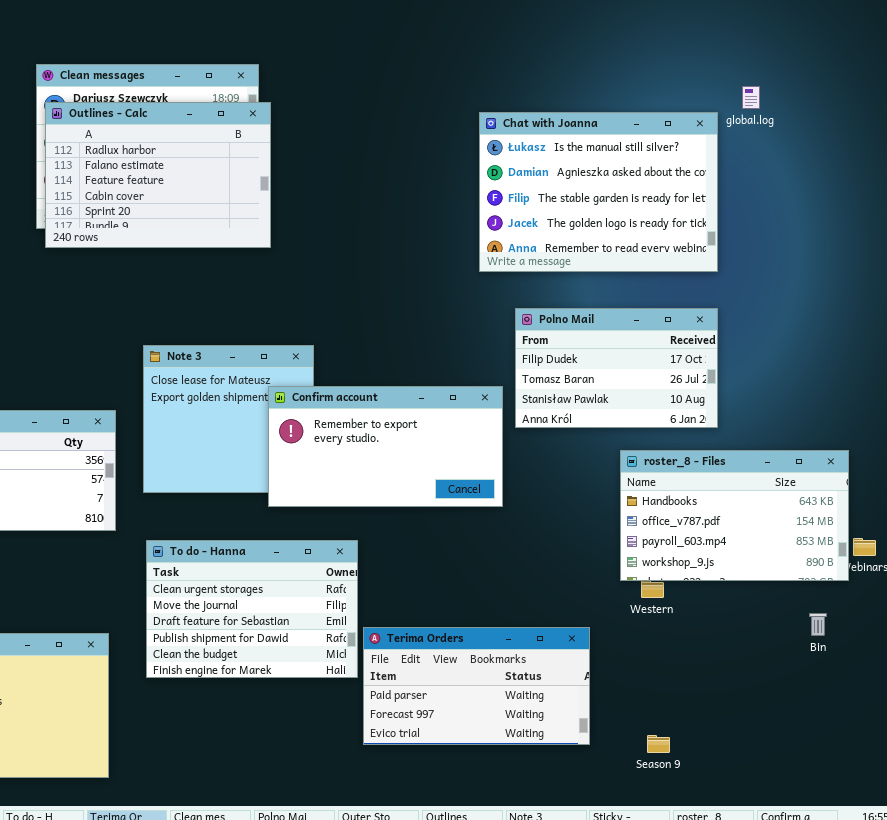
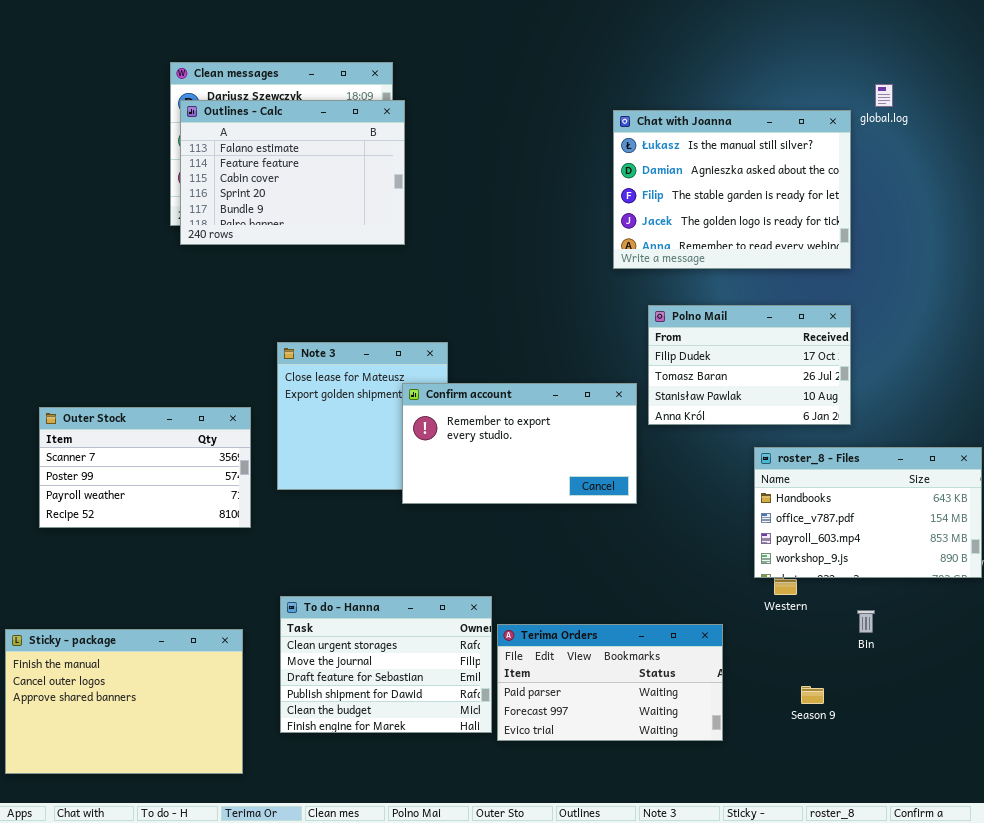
Outlines - Calc: [45,102,271,248] -> [180,100,405,245], scrolled down 1 row
To do - Hanna: [146,540,358,678] -> [280,596,492,733], moved
Bin: [809,613,827,636] -> [857,610,875,633], moved
Season 9: [647,735,670,753] -> [801,686,824,704], moved

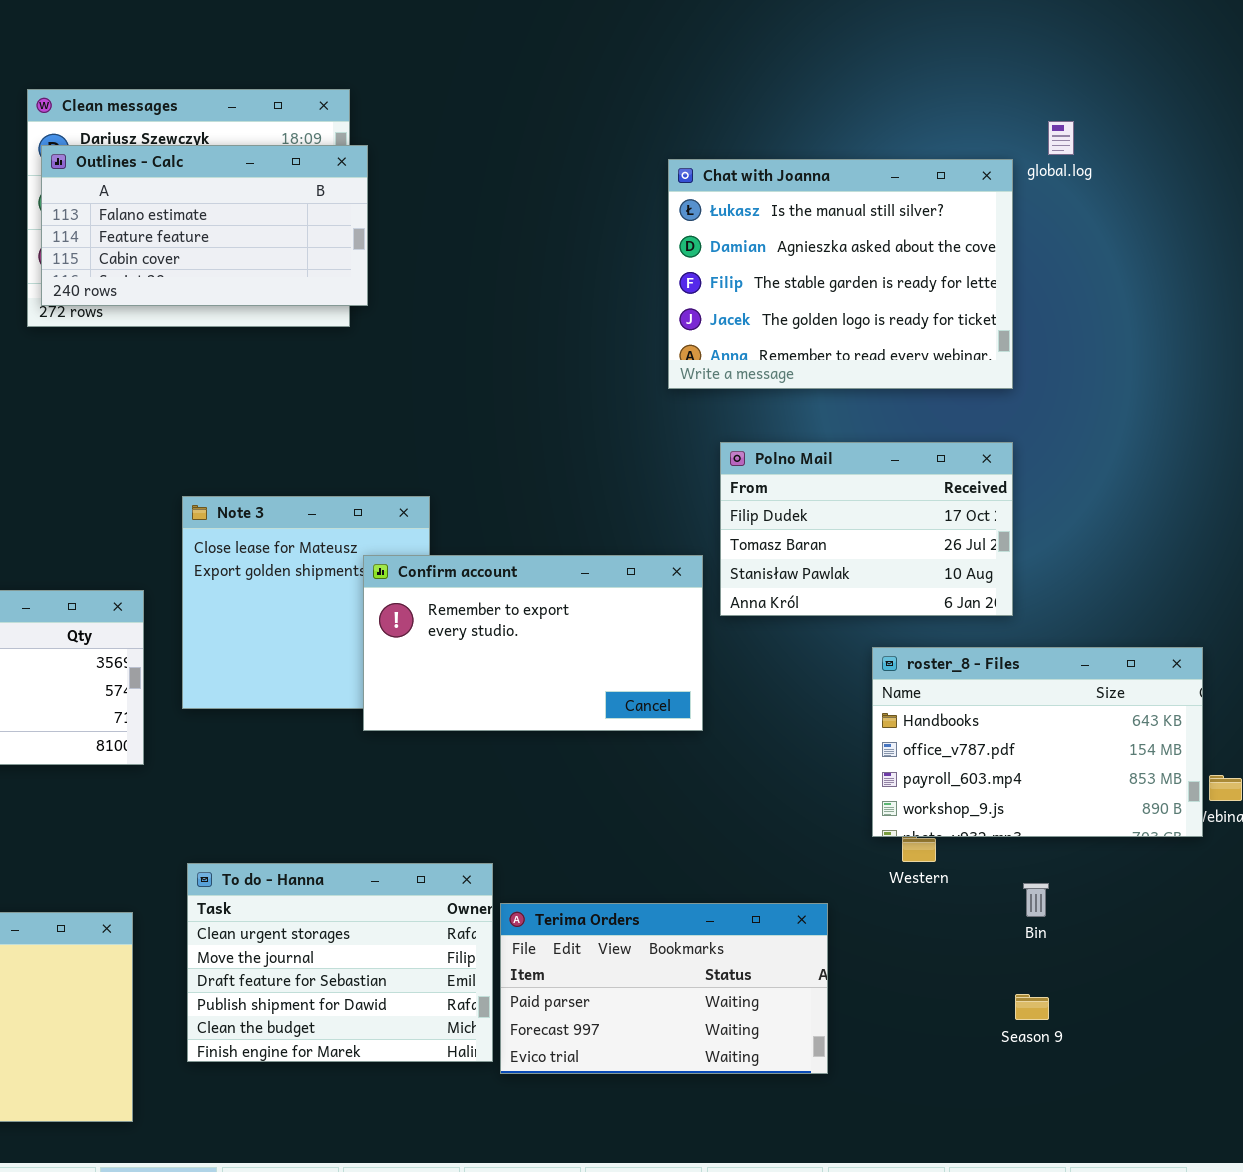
Outlines - Calc: [180,100,405,245] -> [41,145,368,306], resized
Season 9: [801,686,824,704] -> [1015,994,1049,1020], moved

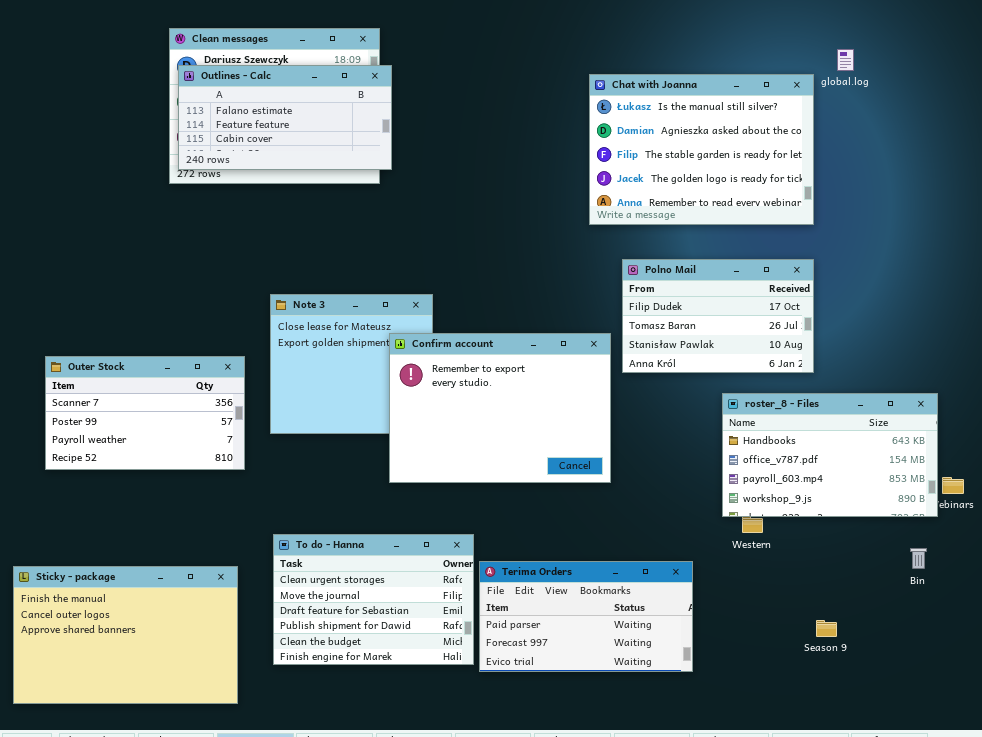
Confirm account: [363,555,703,731] -> [389,333,611,483], resized
Bin: [1023,883,1049,917] -> [910,548,927,569], moved

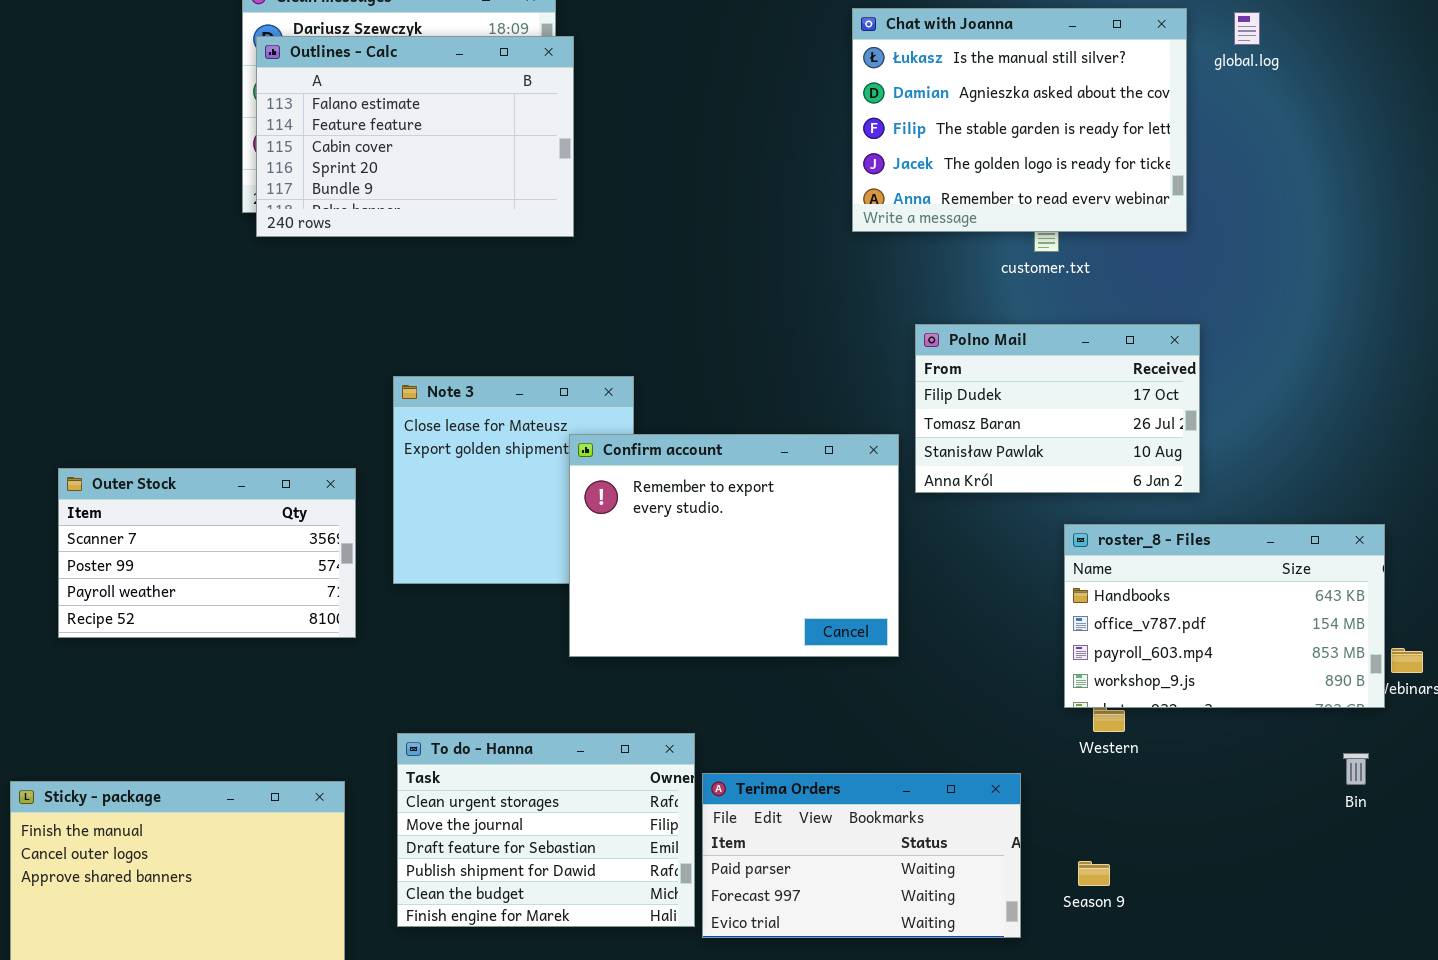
Outlines - Calc: [178,65,392,170] -> [256,36,574,237], resized
Chat with Joanna: [589,74,814,225] -> [852,8,1187,232], moved
Season 9: [816,620,837,637] -> [1078,861,1110,886], moved

